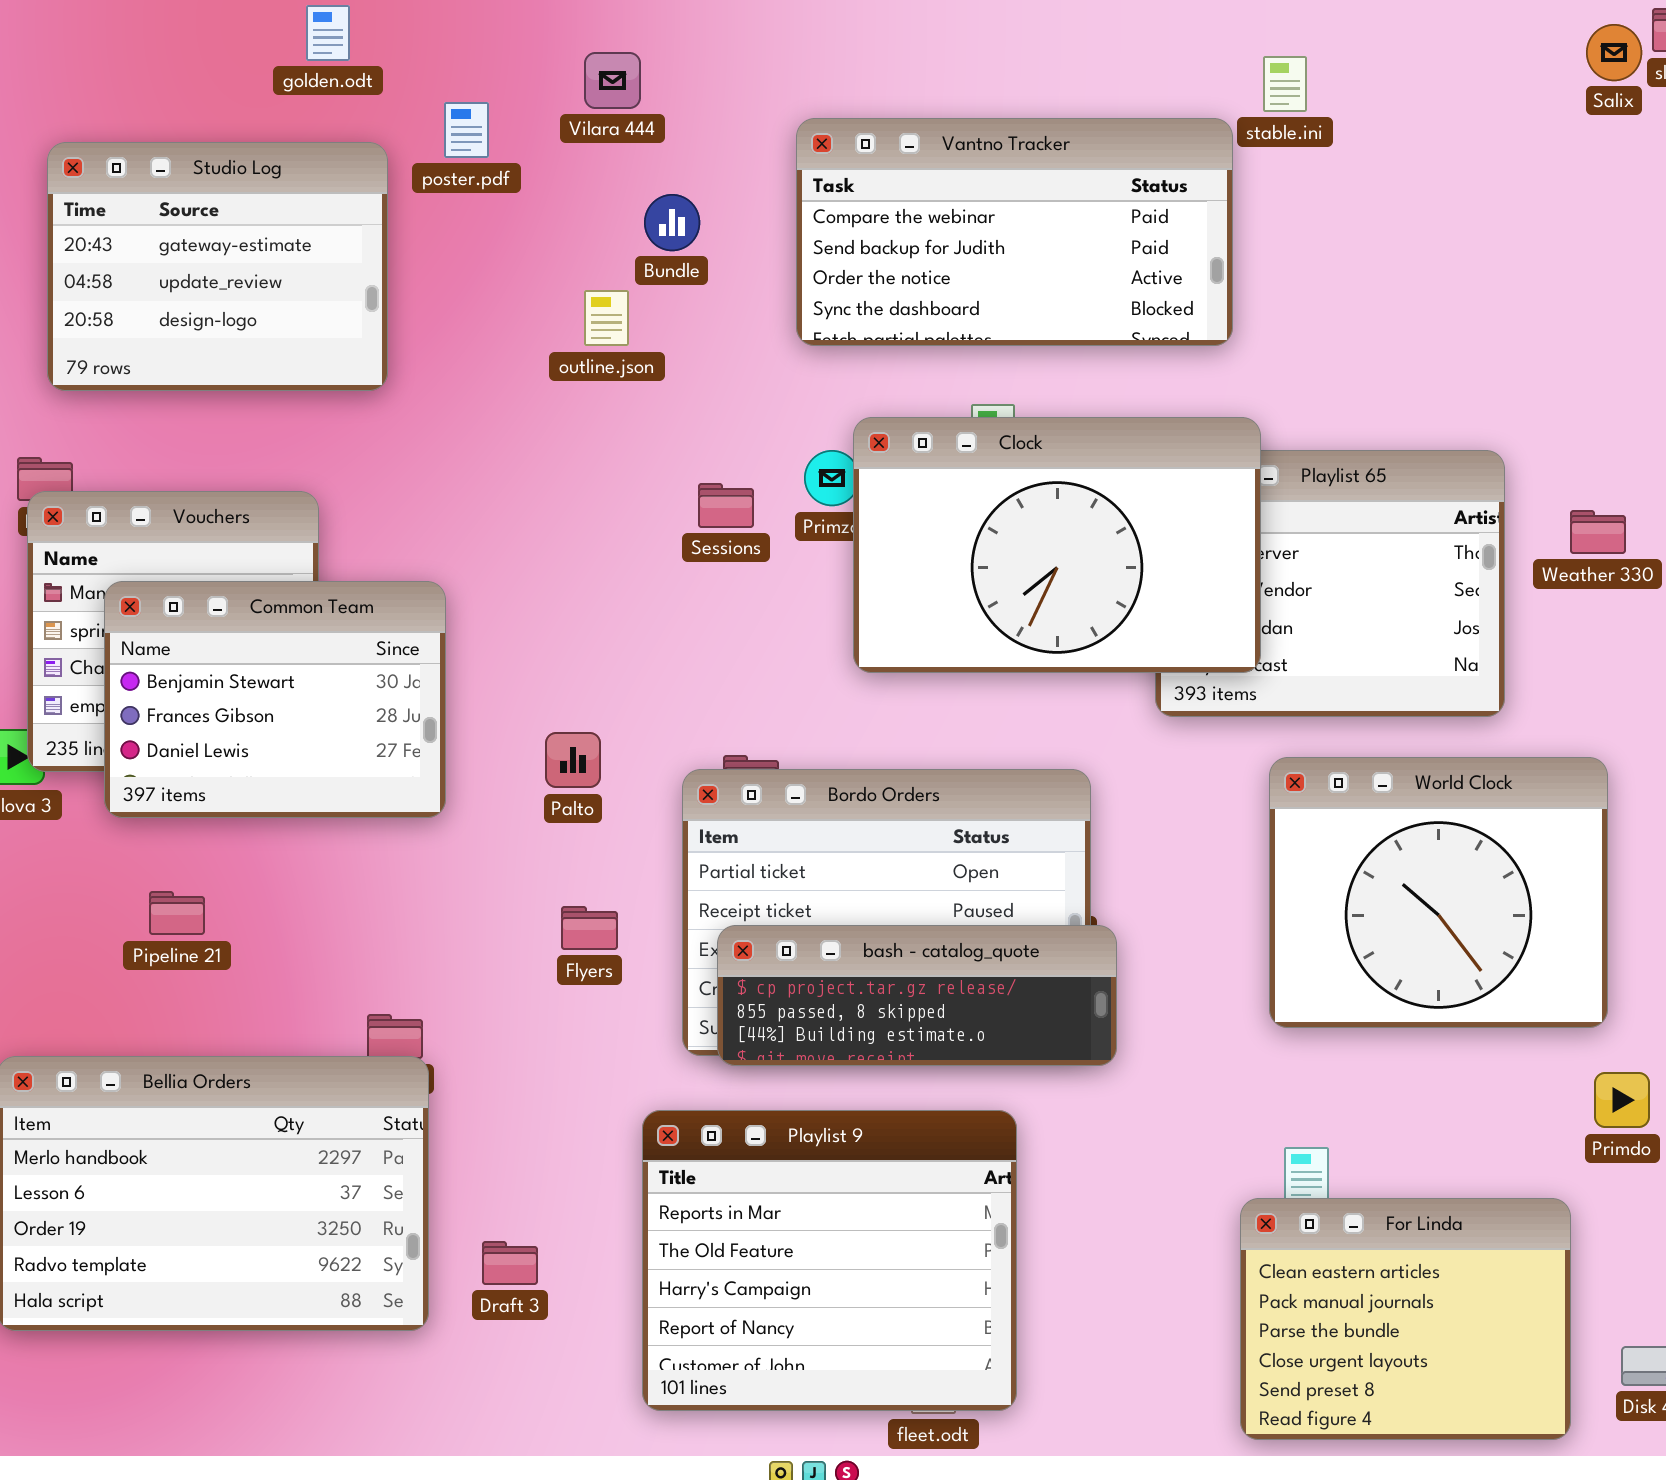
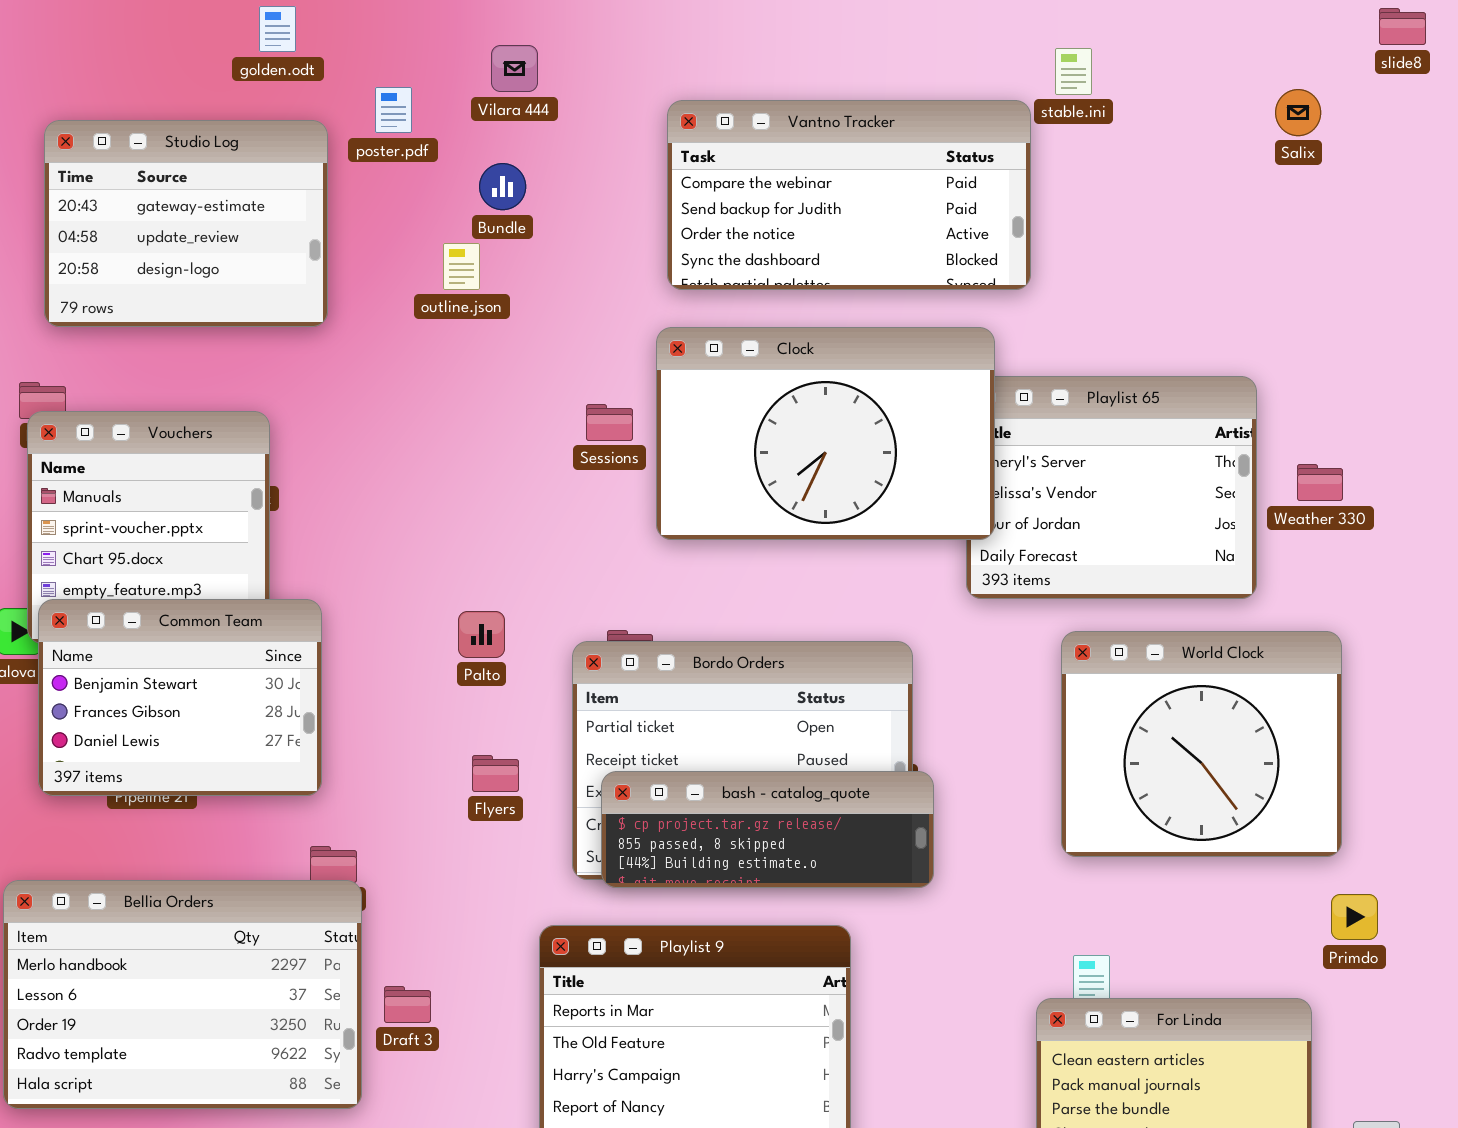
Salix: [1586,24,1642,81] -> [1275,89,1321,136], moved
Bundle: [644,194,700,251] -> [479,163,526,210], moved
outline.json: [584,290,629,346] -> [443,243,480,290], moved
Clock: [853,417,1261,673] -> [656,327,995,540], moved
Weather 330: [1570,510,1626,554] -> [1297,464,1343,501], moved
Common Team: [104,581,446,818] -> [38,599,322,796], moved
Draft 3: [482,1241,538,1285] -> [384,986,431,1023], moved

